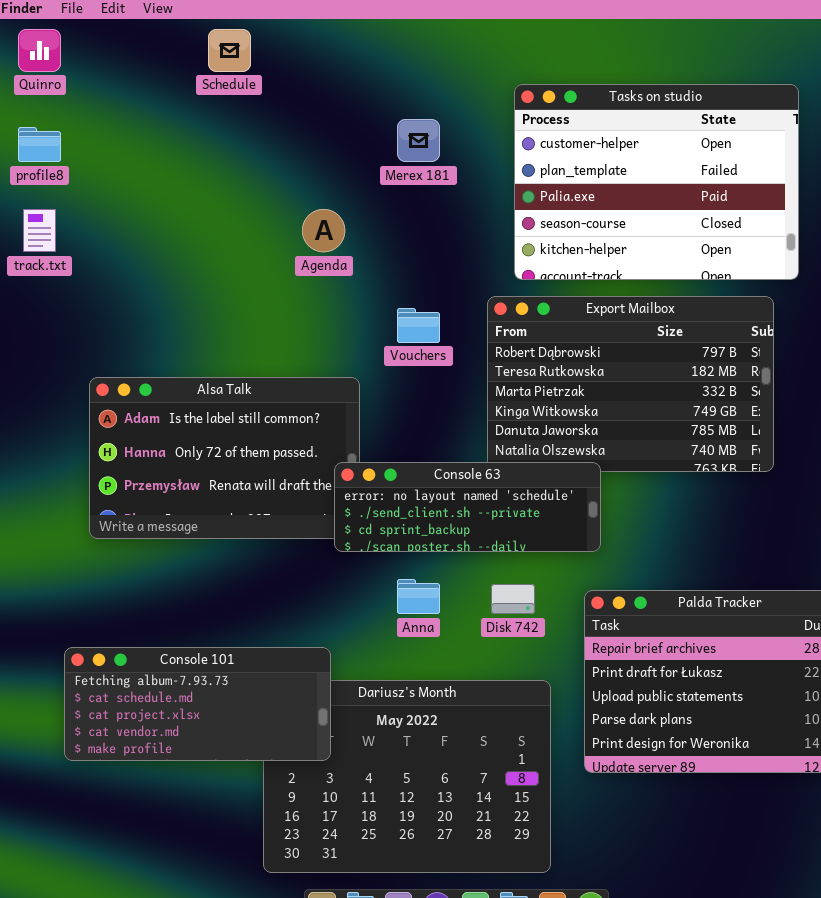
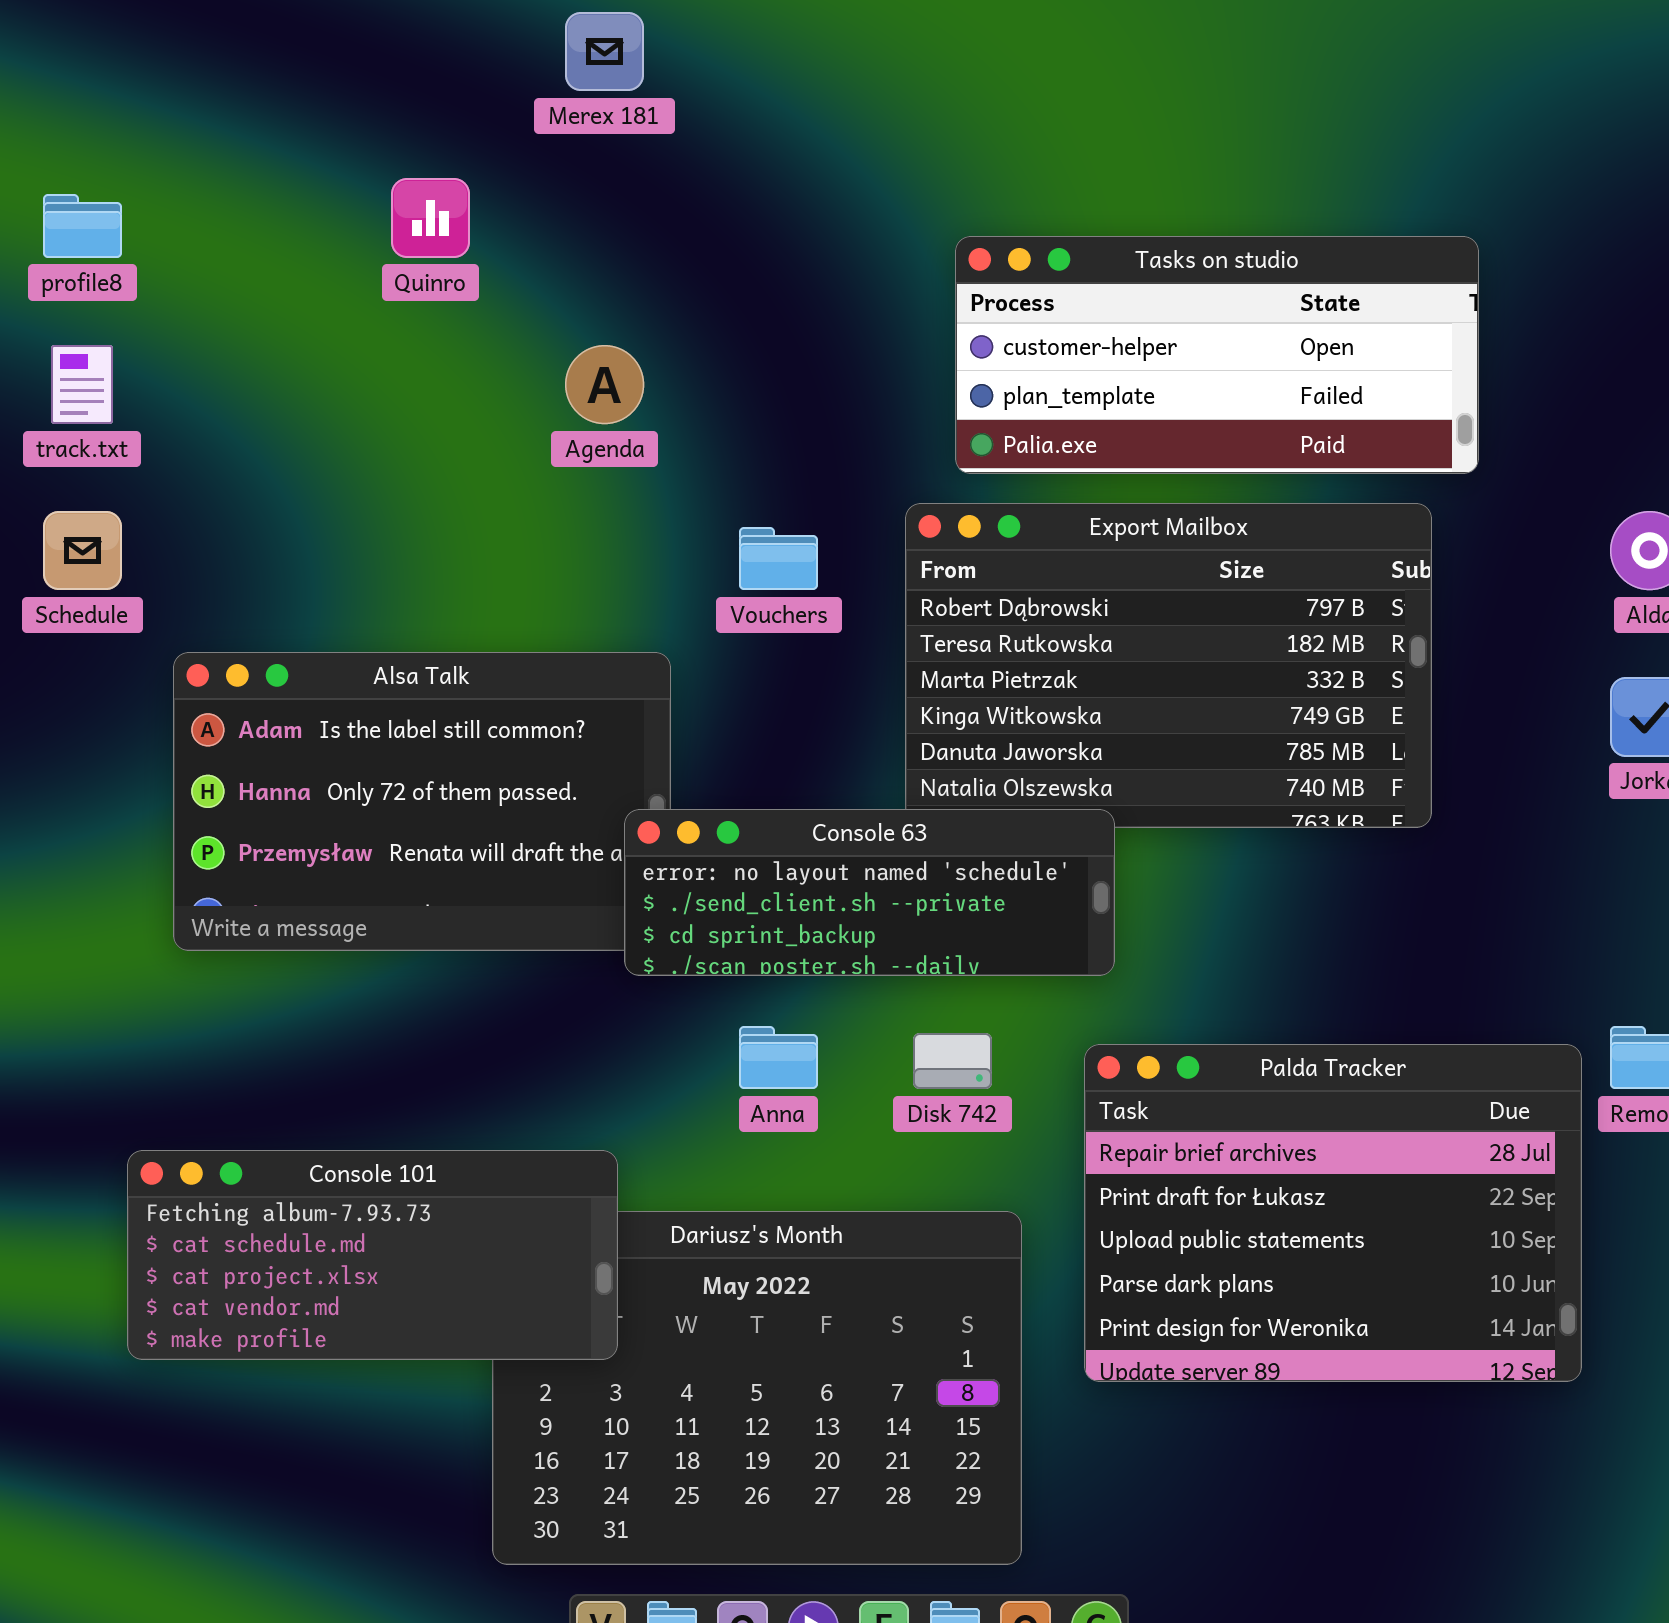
Quinro: [18,29,61,72] -> [391,178,470,258], moved
Schedule: [208,29,251,72] -> [43,511,122,590], moved
Tasks on studio: [514,84,799,280] -> [955,236,1479,474], resized
Merex 181: [397,119,440,162] -> [565,12,644,91], moved

